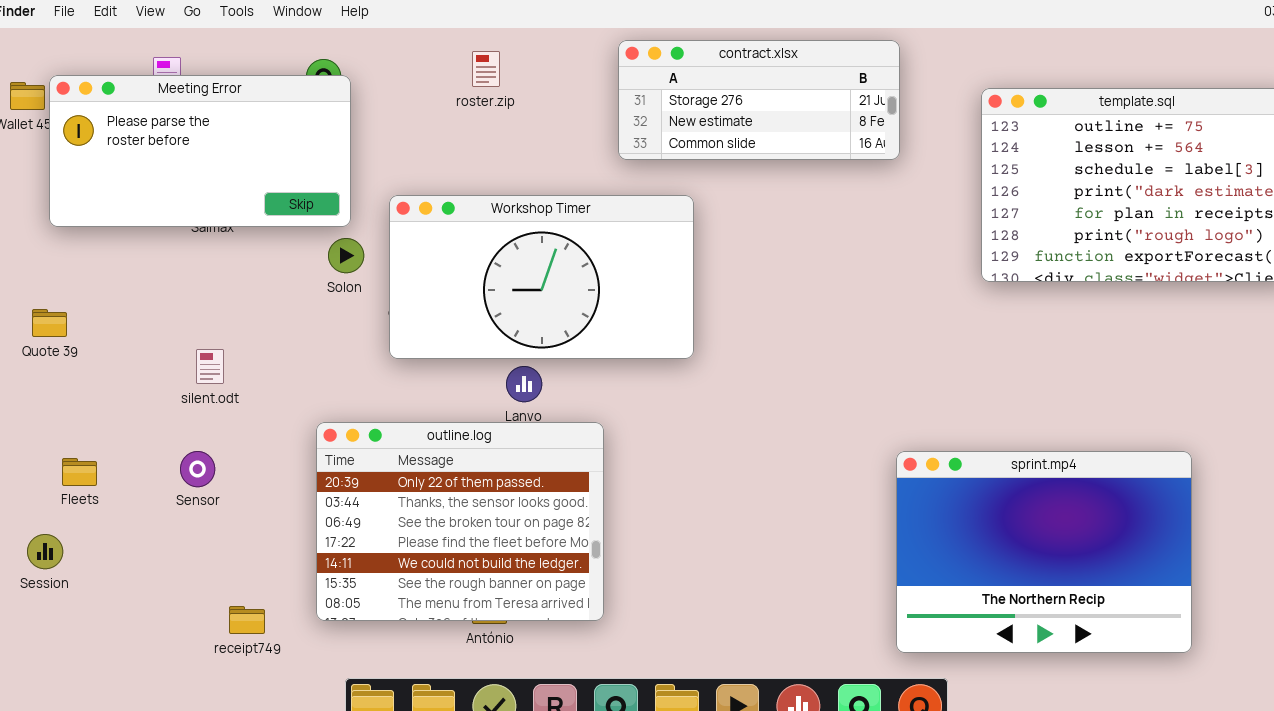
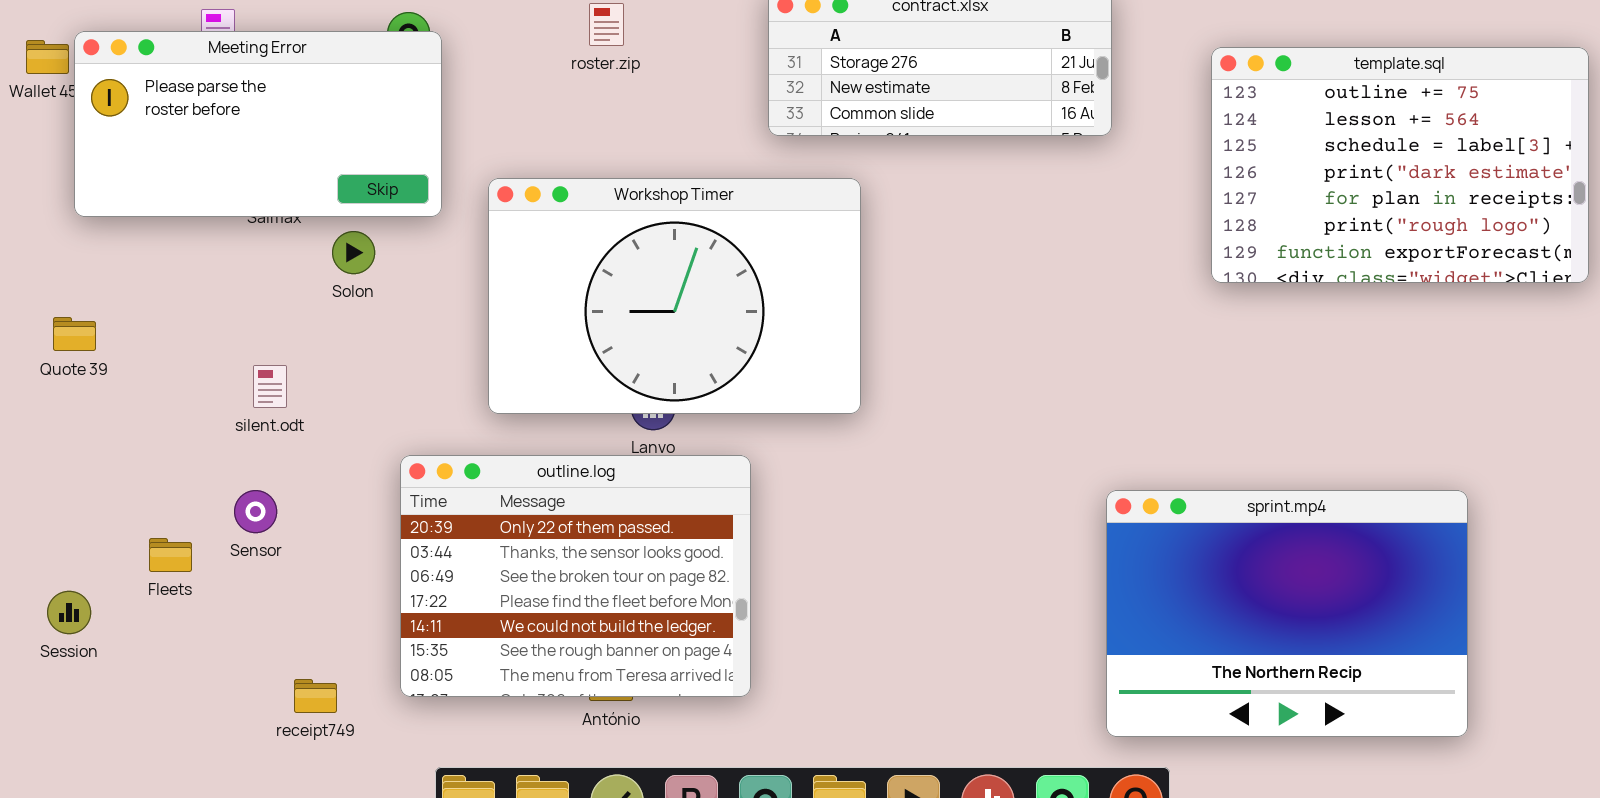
Workshop Timer: [389,195,694,359] -> [488,178,861,414], resized
Solon: [328,238,364,273] -> [332,231,375,274], moved
Fleets: [62,458,97,486] -> [149,538,192,572], moved

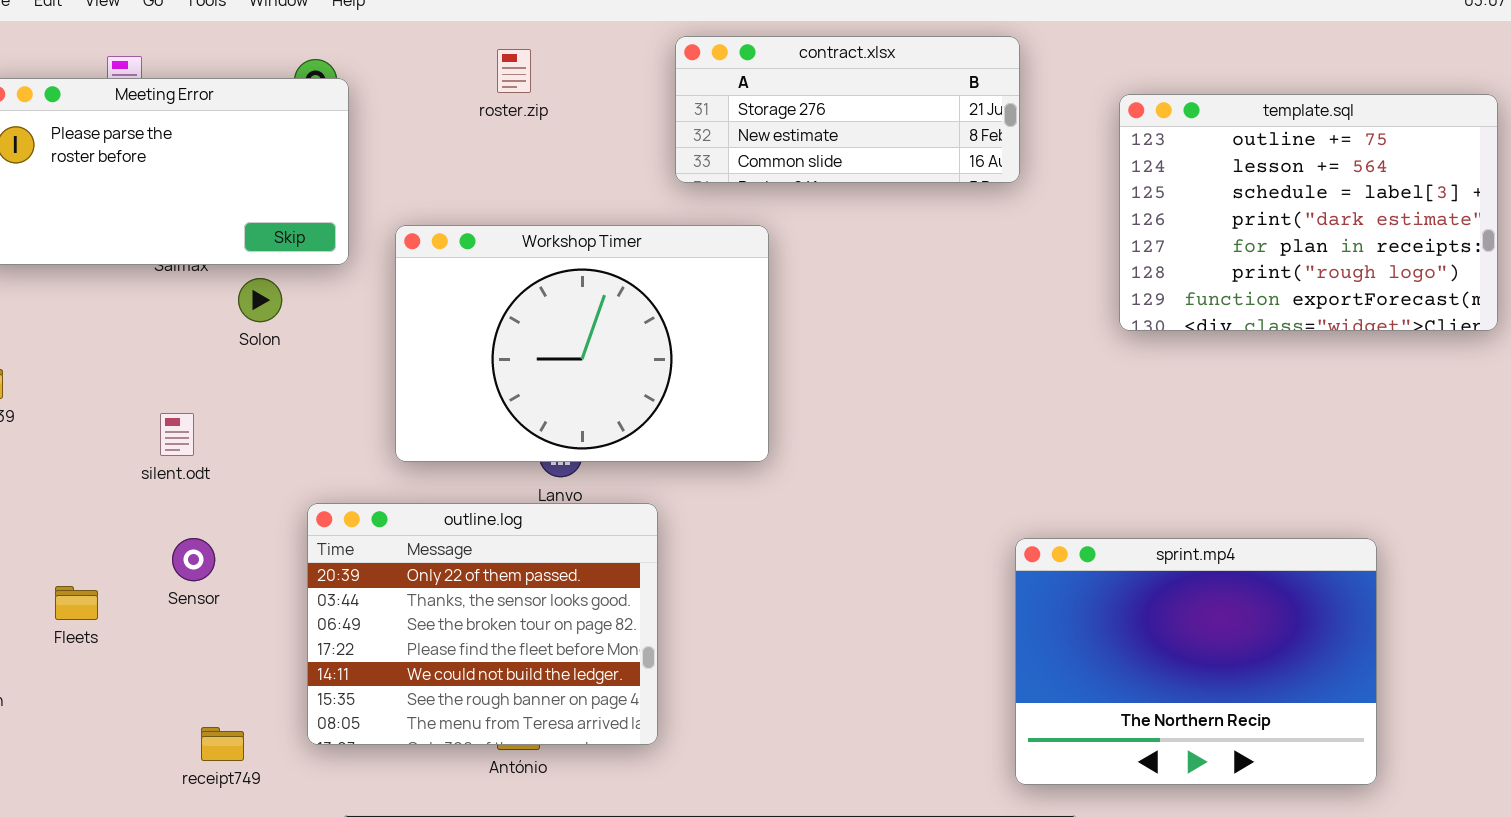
Sensor: [234,490,277,533] -> [172,538,215,581], moved

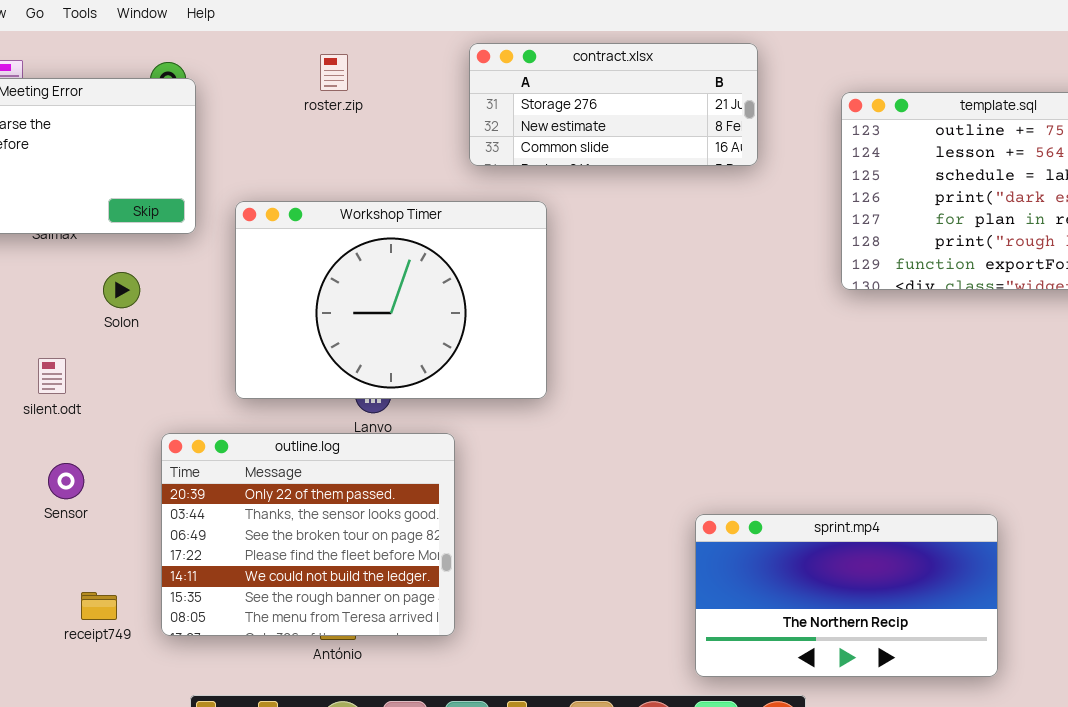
Solon: [238,278,282,322] -> [103,272,140,308], moved
sprint.mp4: [1015,538,1377,785] -> [695,514,998,677], moved, resized
receipt749: [201,727,244,761] -> [81,592,117,620], moved

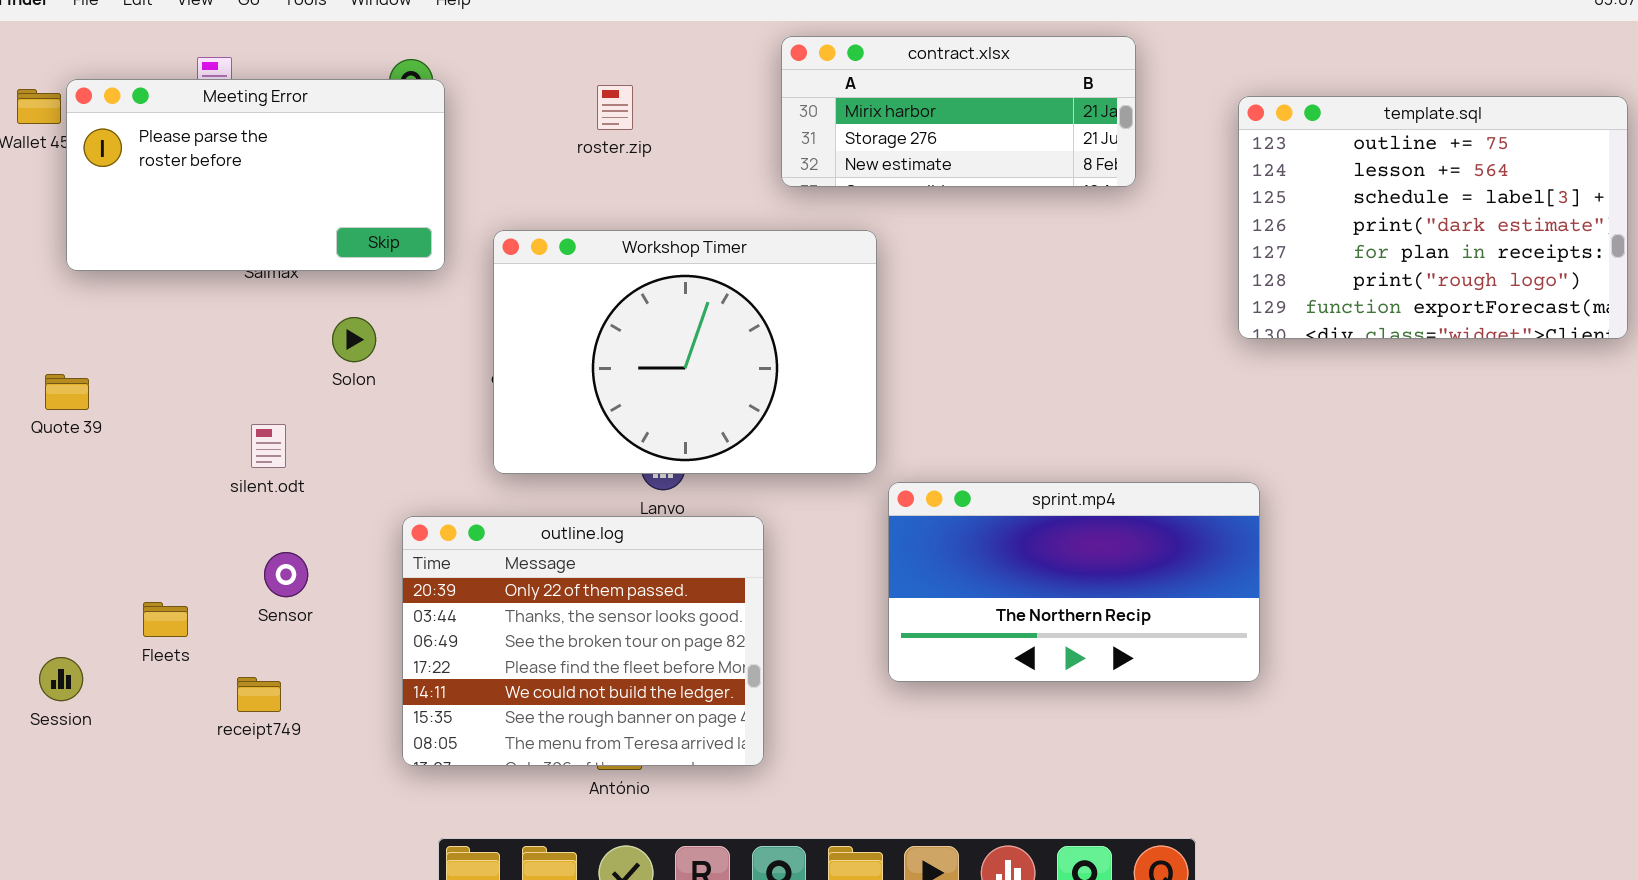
contract.xlsx: [469,43,758,166] -> [781,36,1136,187], scrolled up 1 row
roster.zip: [320,54,348,91] -> [597,85,633,130], moved
sprint.mp4: [695,514,998,677] -> [888,482,1260,682], moved
receipt749: [81,592,117,620] -> [237,677,281,712], moved

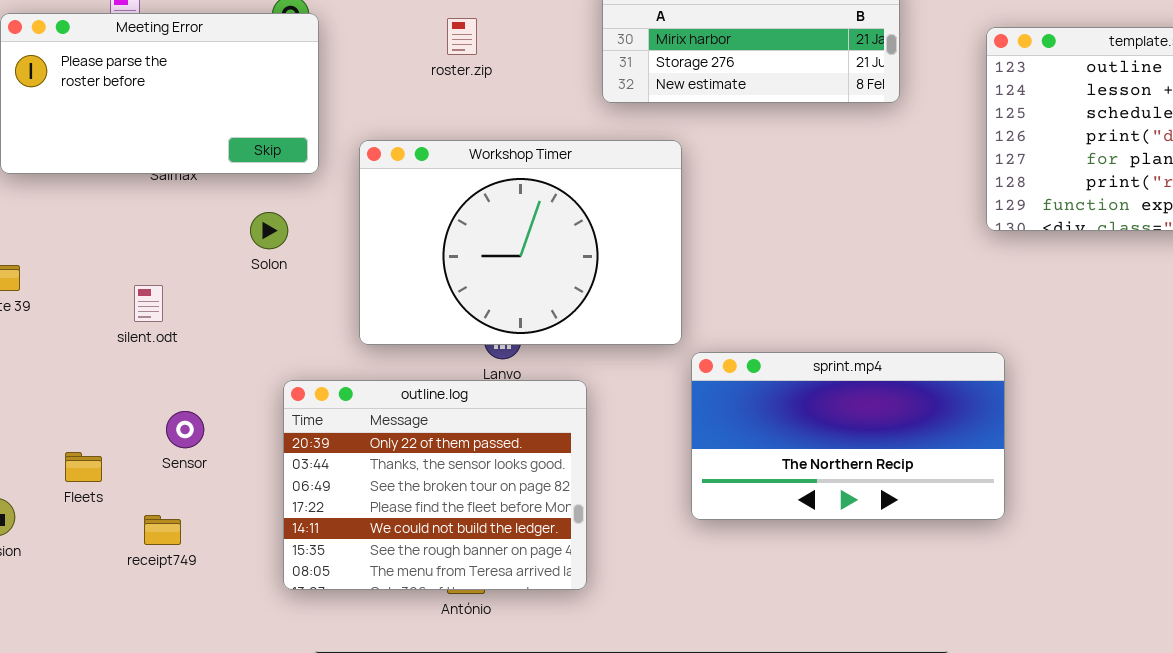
Solon: [332,317,376,362] -> [250,212,288,249], moved
silent.odt: [251,424,286,468] -> [134,285,163,322], moved

